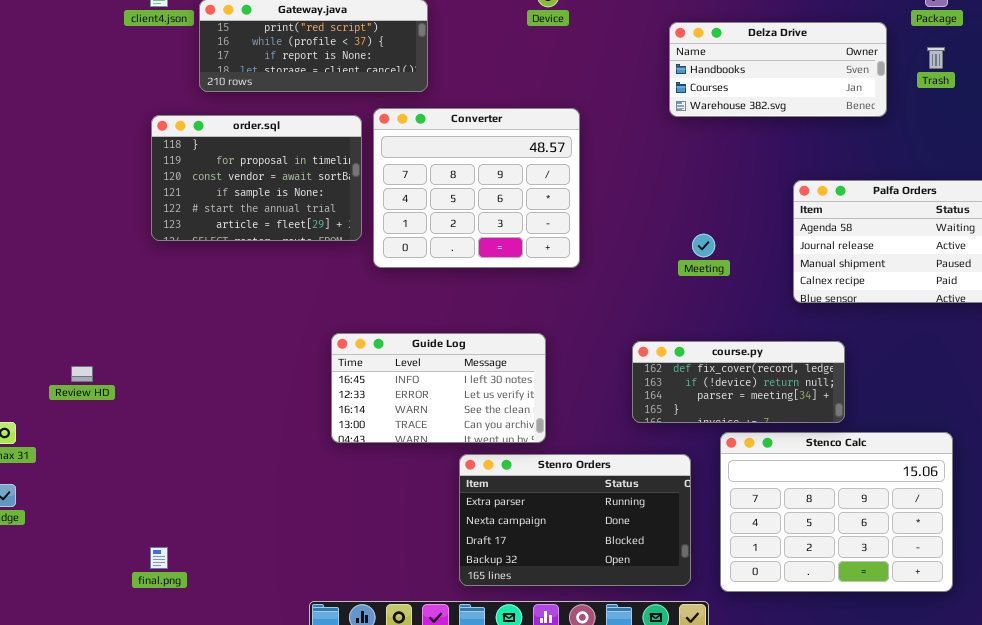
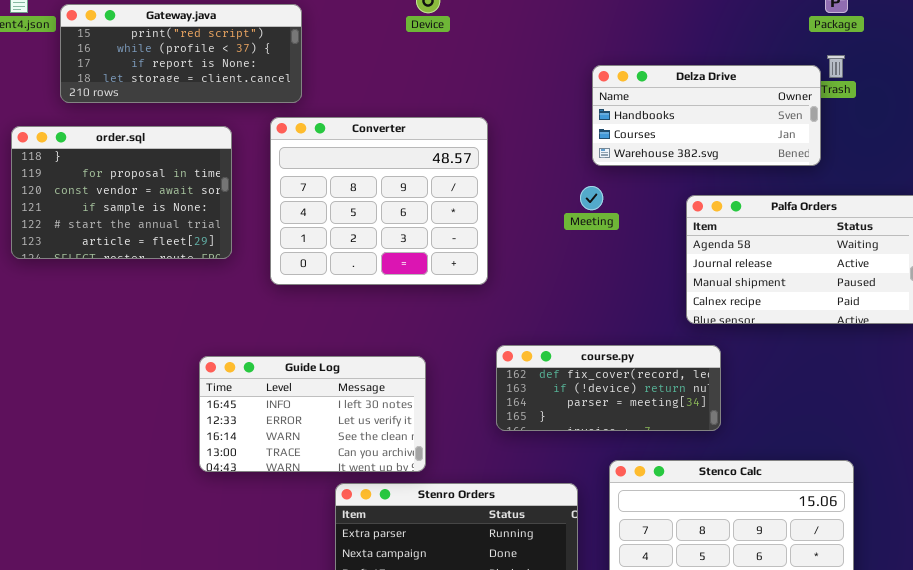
Delza Drive: [669,22,887,117] -> [592,65,821,166], moved
Converter: [373,108,580,268] -> [270,117,488,285], moved
Meeting: [692,234,715,257] -> [580,186,603,210], moved
course.py: [632,341,845,423] -> [496,345,721,431], moved

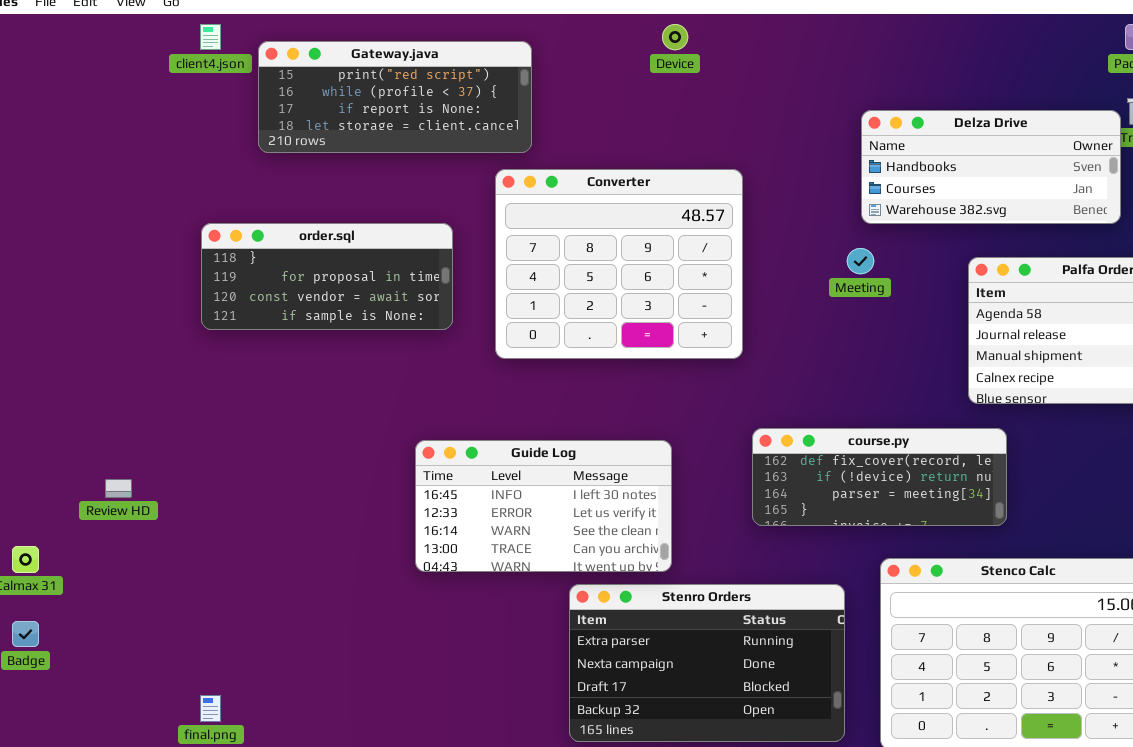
order.sql: [11,126,232,259] -> [201,223,453,330], resized

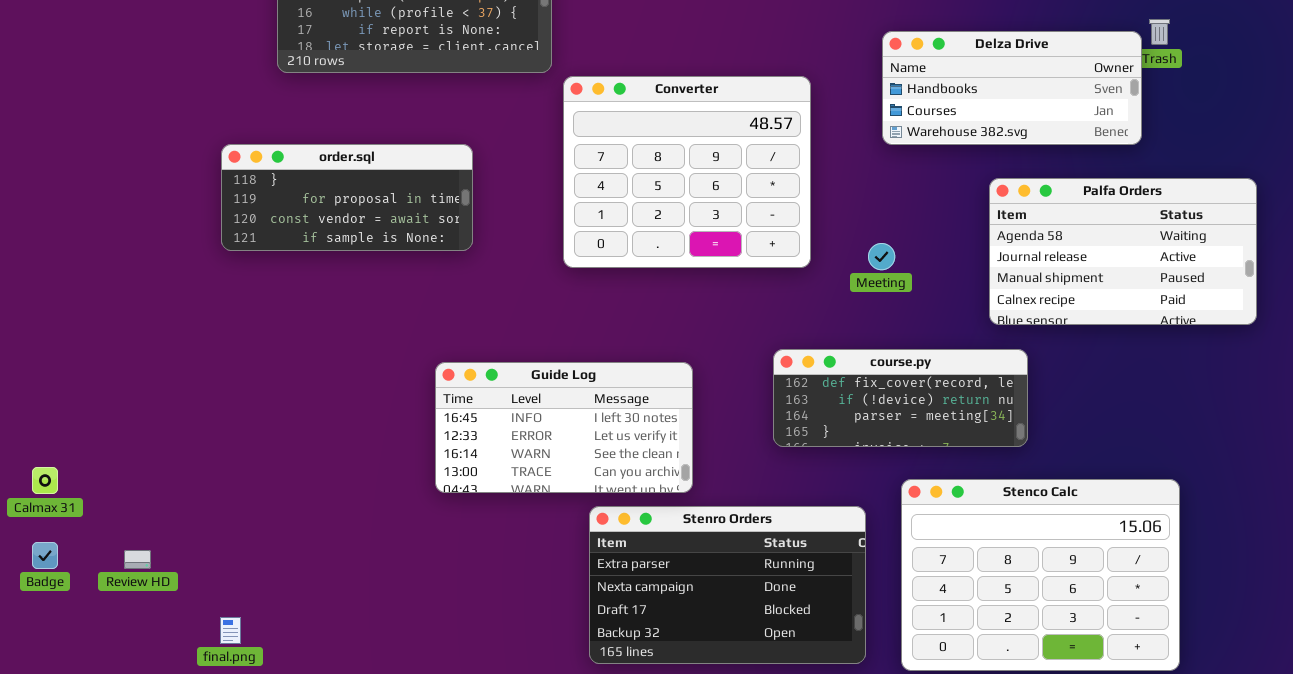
Converter: [495,169,743,359] -> [563,76,811,268], moved
Meeting: [847,248,874,274] -> [868,243,895,270], moved
Review HD: [105,479,132,498] -> [124,550,151,569], moved

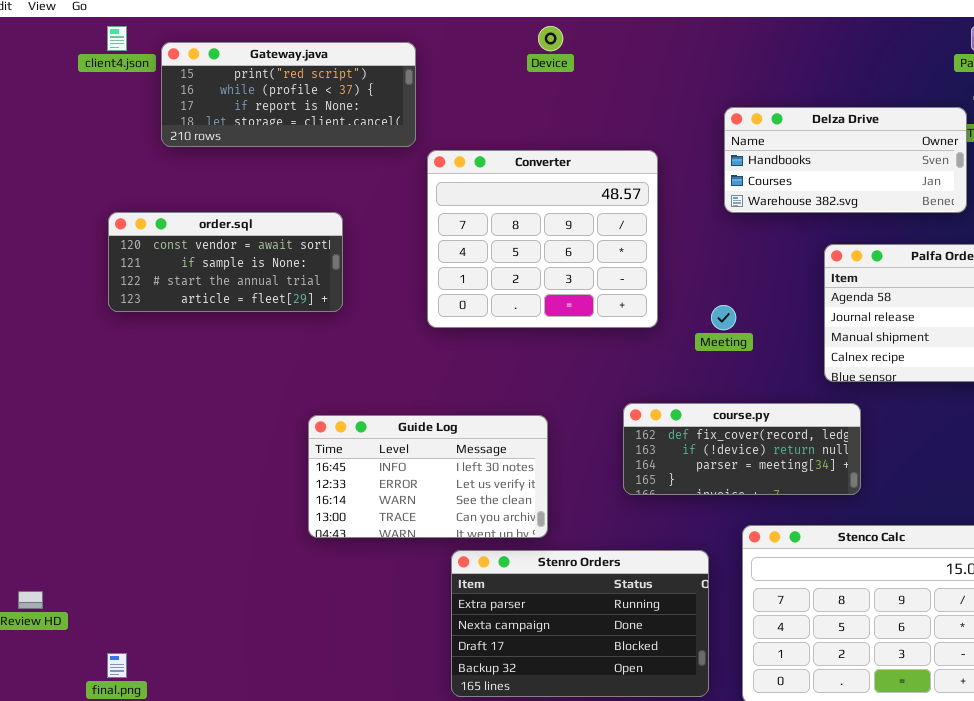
order.sql: [221,144,473,251] -> [108,212,343,312], scrolled down 2 rows

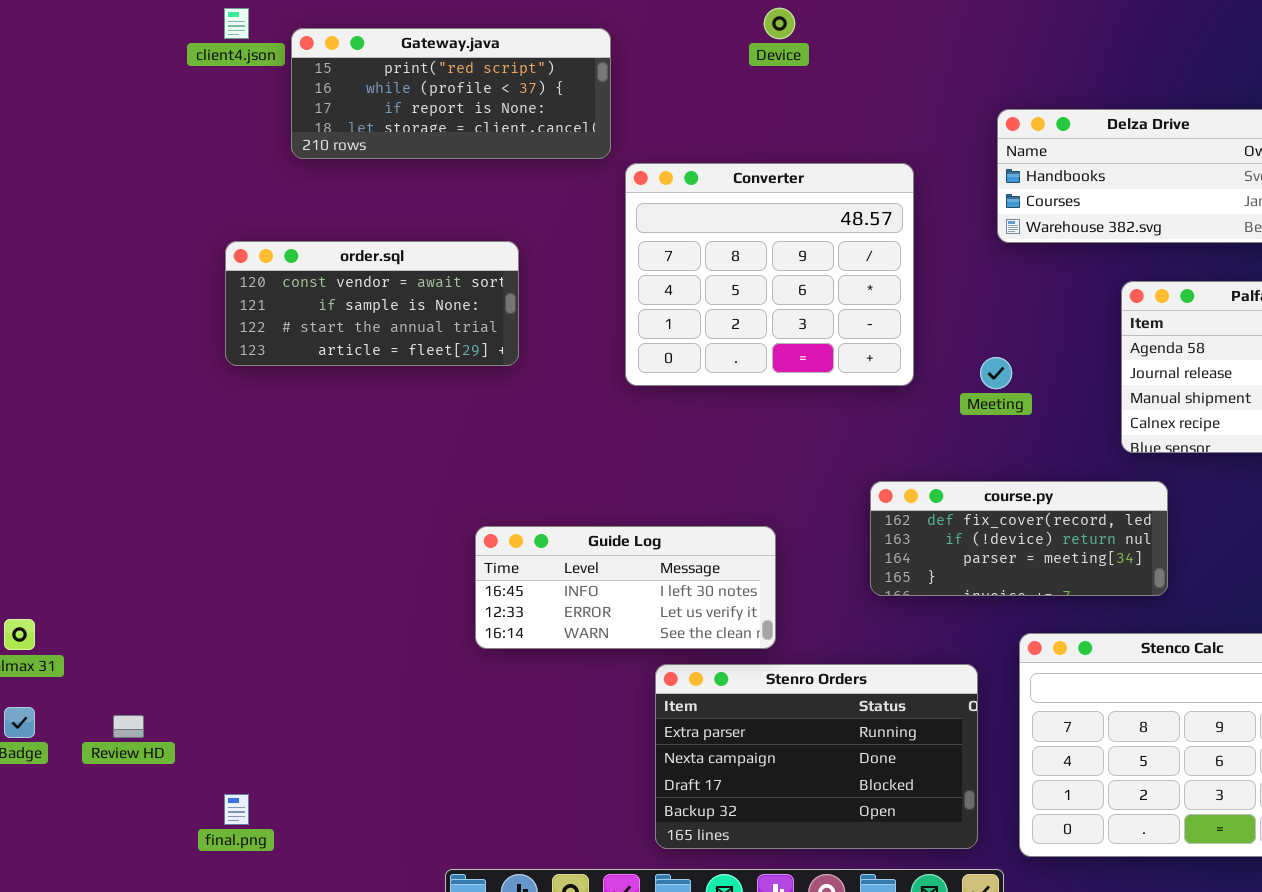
Guide Log: [308,415,548,538] -> [475,526,776,649], resized

